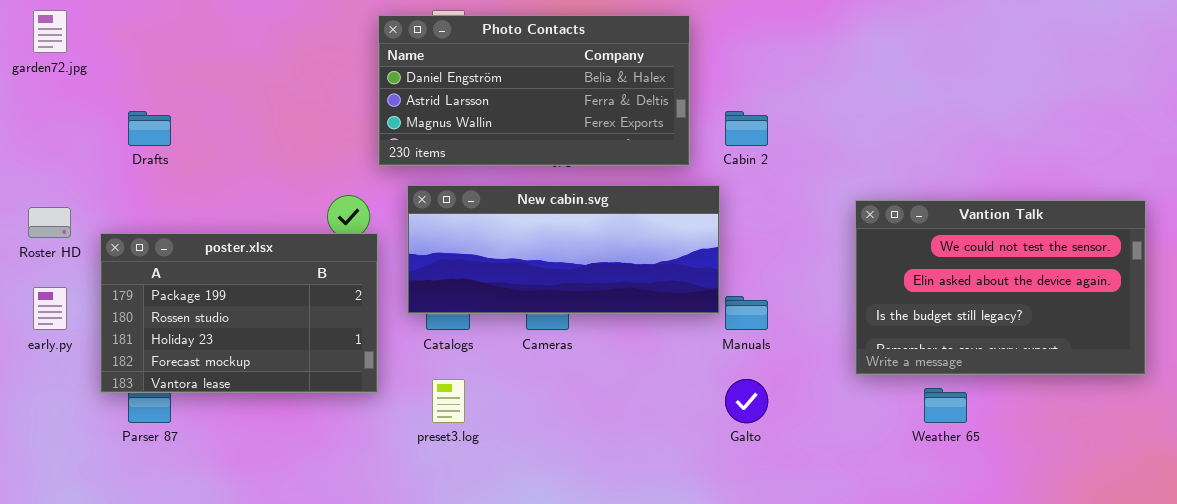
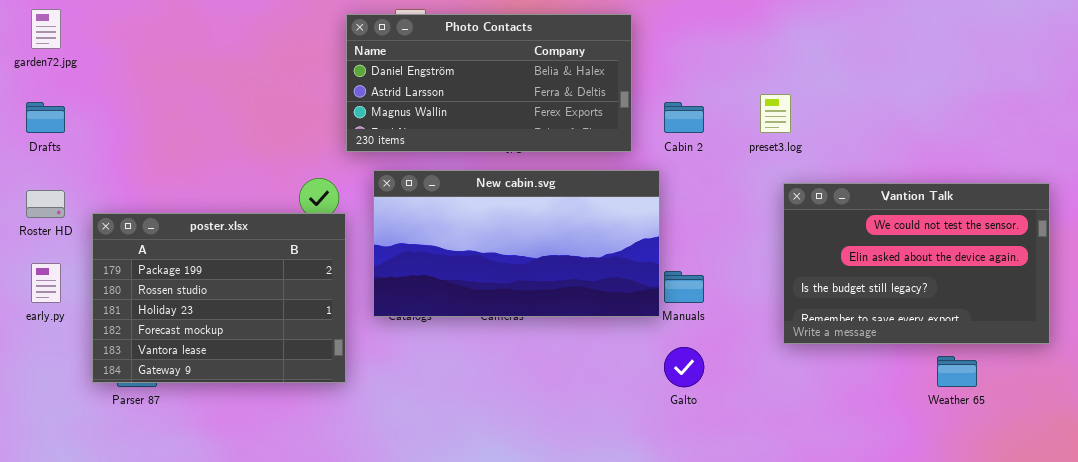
Drafts: [128,111,171,146] -> [26,102,65,133], moved
New cabin.svg: [407,185,720,314] -> [373,170,660,317], resized
poster.xlsx: [100,233,378,393] -> [92,213,346,383], resized
preset3.log: [432,379,465,423] -> [760,94,791,133], moved
Weather 65: [924,388,967,423] -> [937,356,977,387], moved

